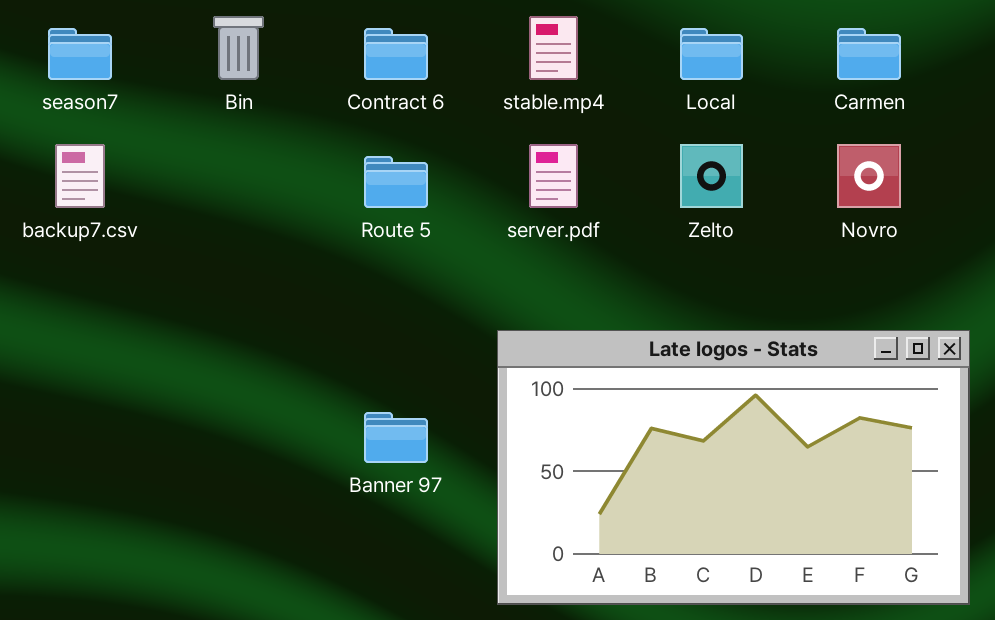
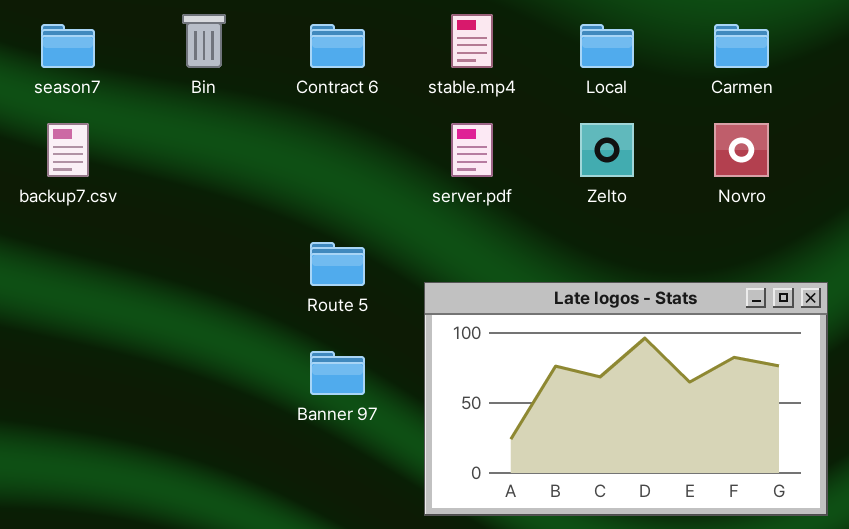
Route 5: [364,156,428,208] -> [310,242,365,286], moved

